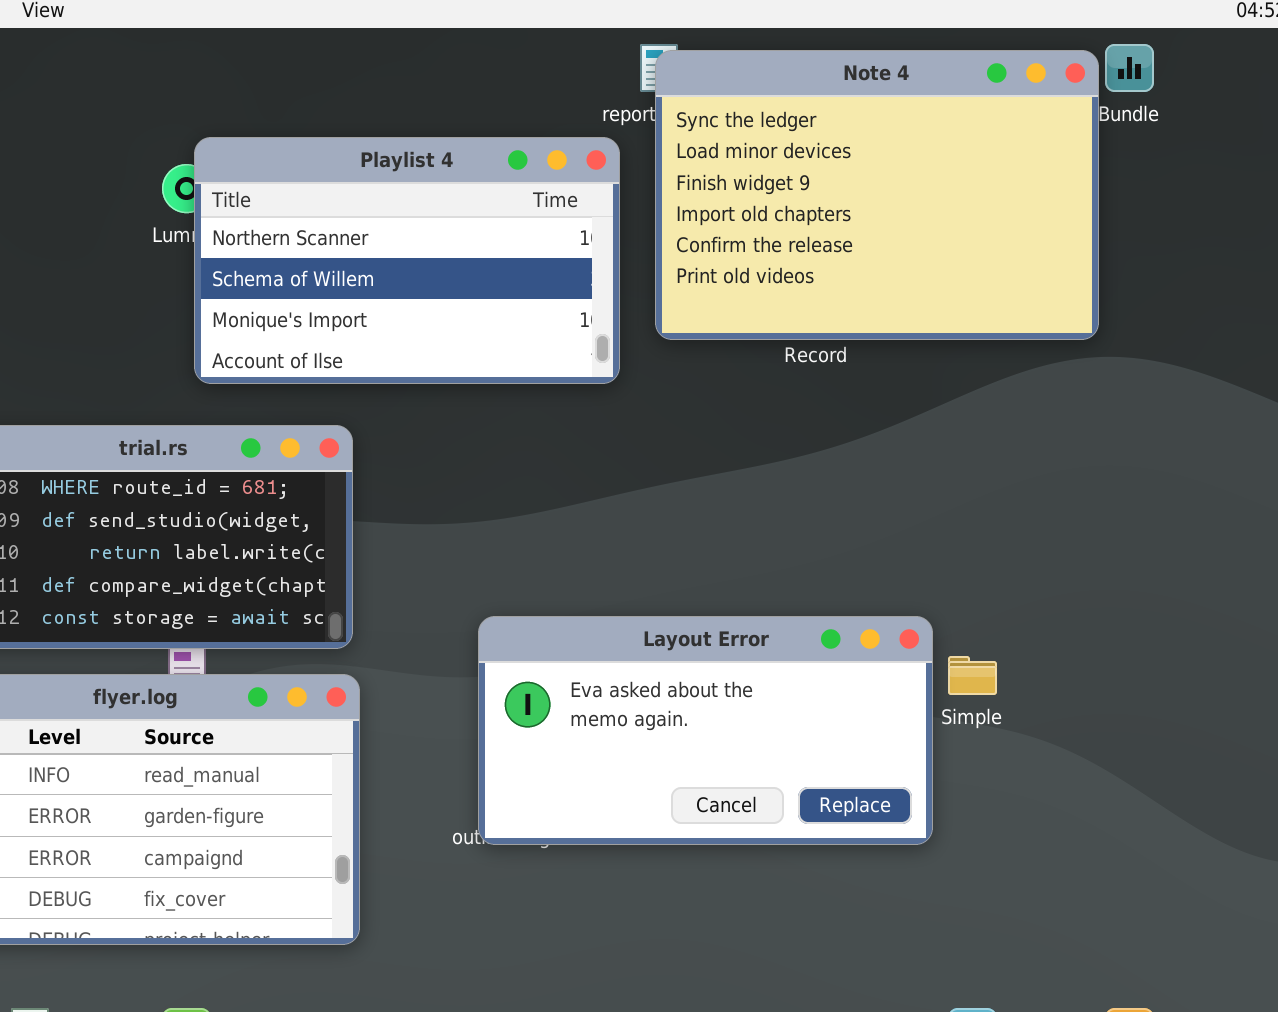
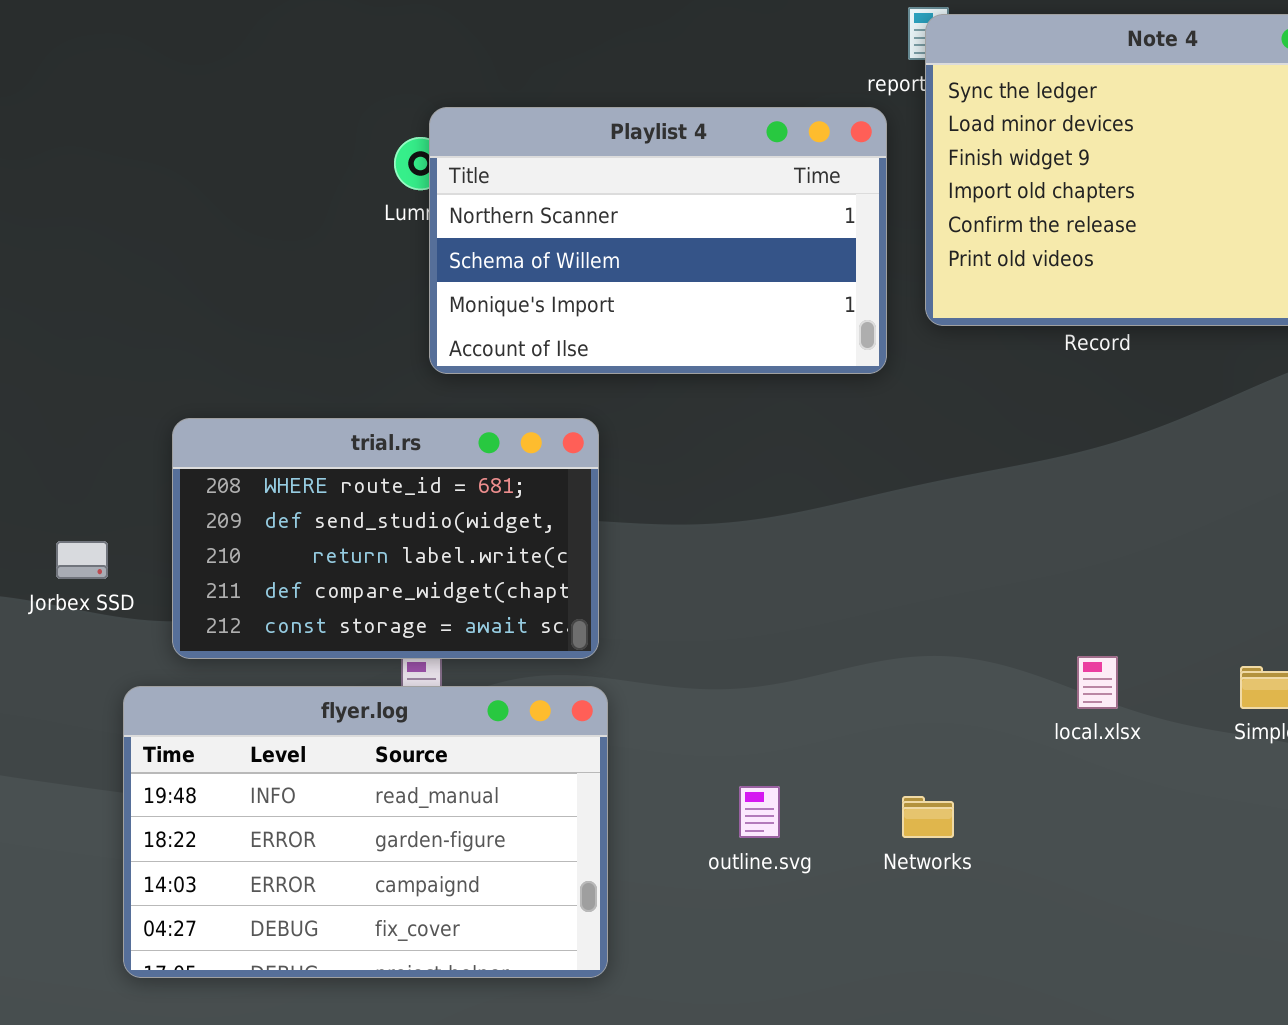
Layout Error: [478,616,933,845] -> none, closed

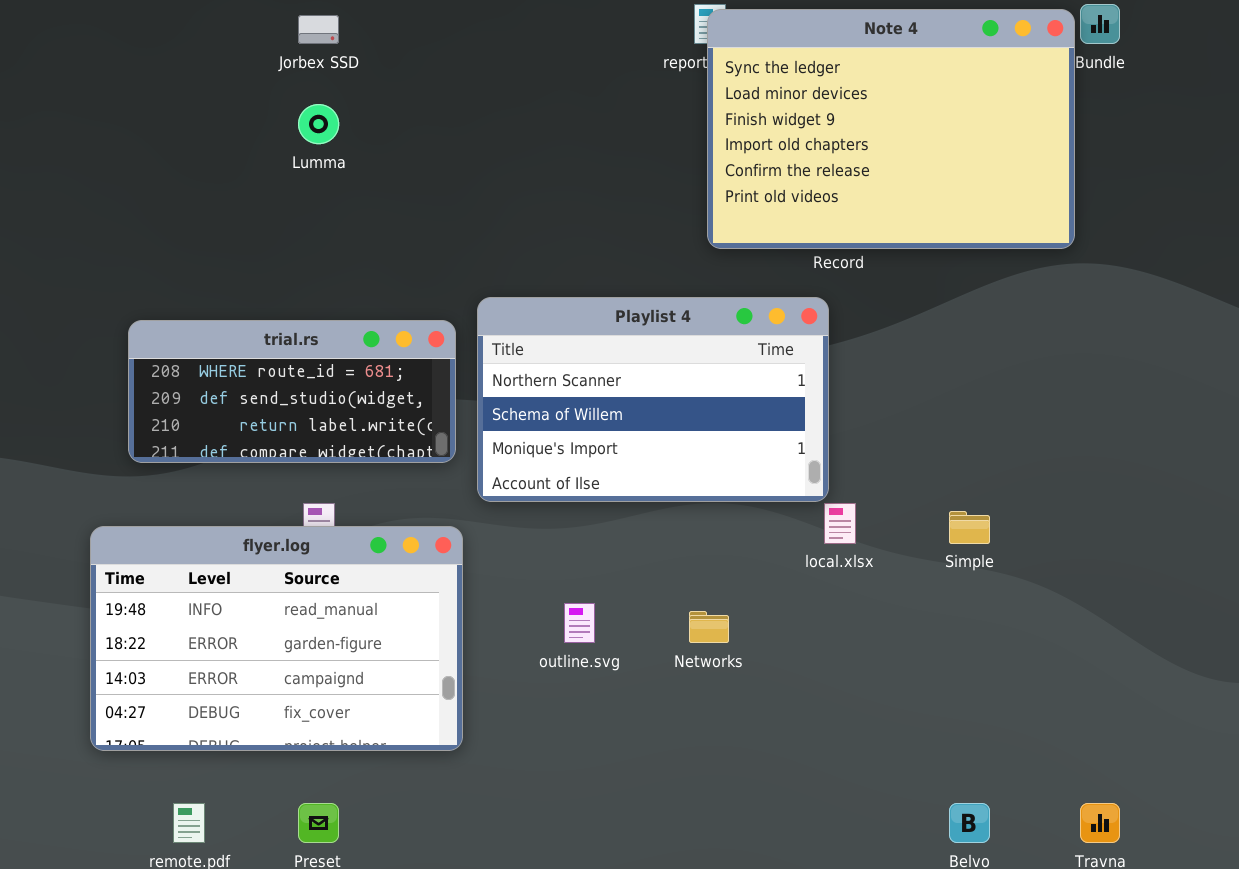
Playlist 4: [429,107,887,374] -> [477,297,829,502], moved
trial.rs: [172,418,599,659] -> [128,320,456,463], resized
Jorbex SSD: [56,541,108,579] -> [298,15,339,44], moved

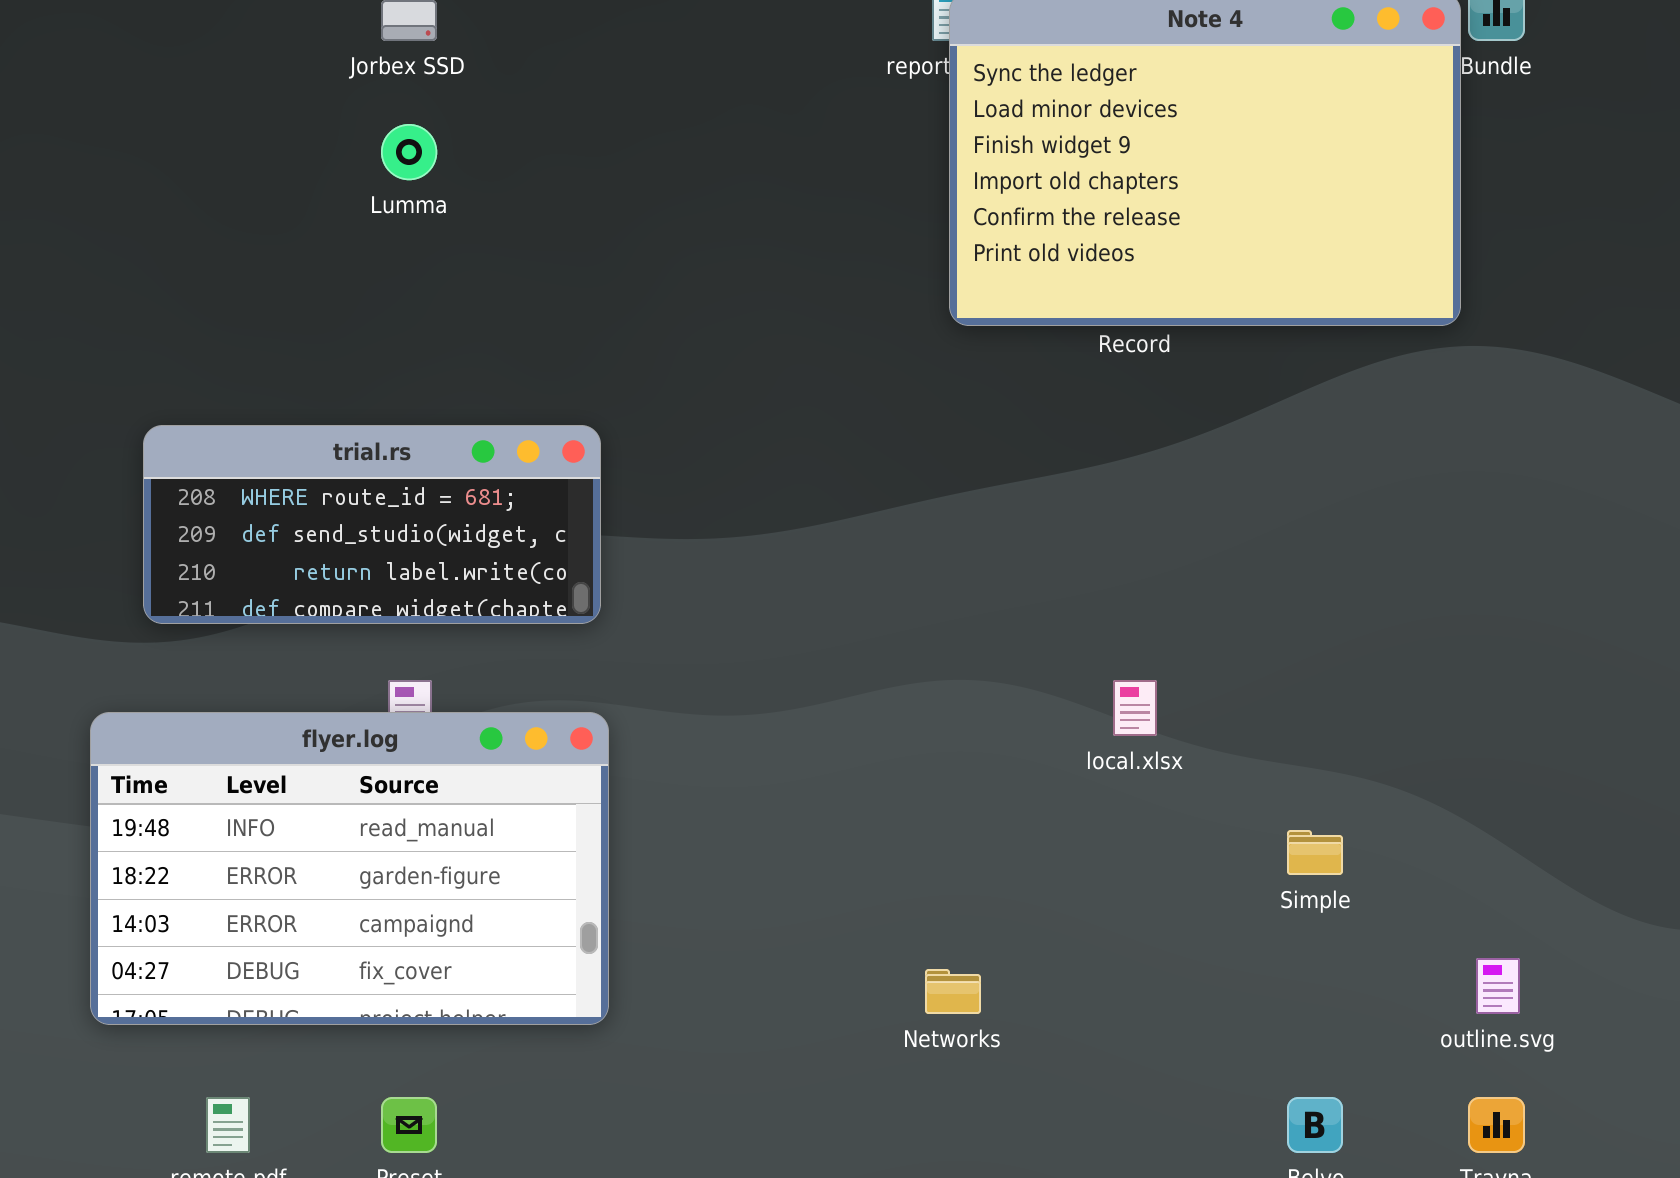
Playlist 4: [477,297,829,502] -> none, closed
Simple: [949,511,990,544] -> [1287,830,1343,875], moved
outline.svg: [564,603,595,643] -> [1476,958,1520,1014], moved
Networks: [689,611,729,643] -> [925,969,981,1014], moved

